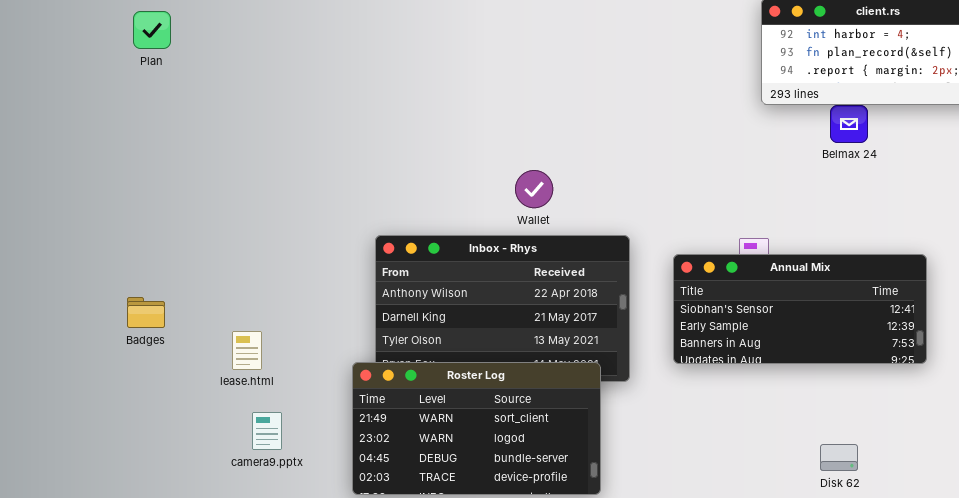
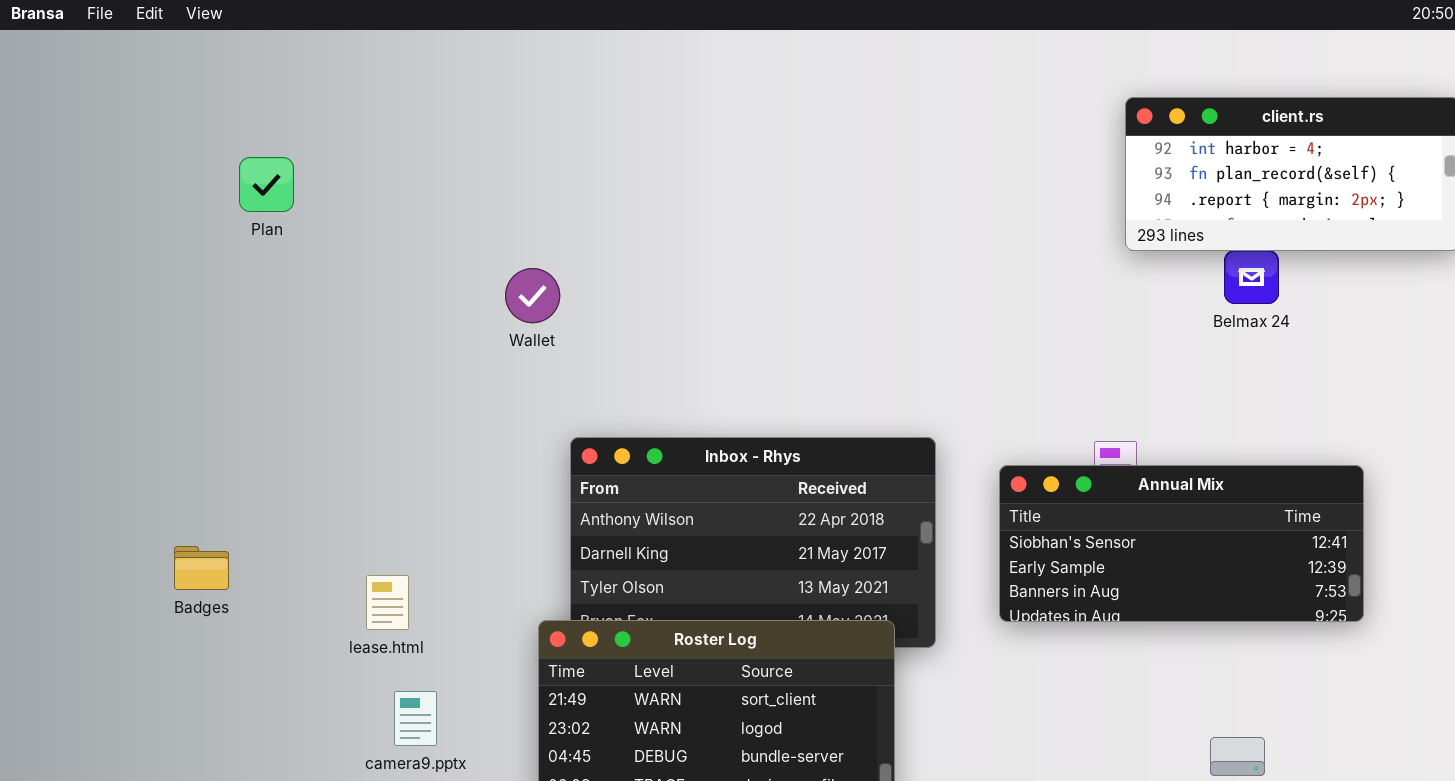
Plan: [133,11,171,49] -> [239,157,294,212], moved
Wallet: [515,170,553,208] -> [505,268,560,323], moved
Badges: [127,297,165,328] -> [174,546,229,590], moved

